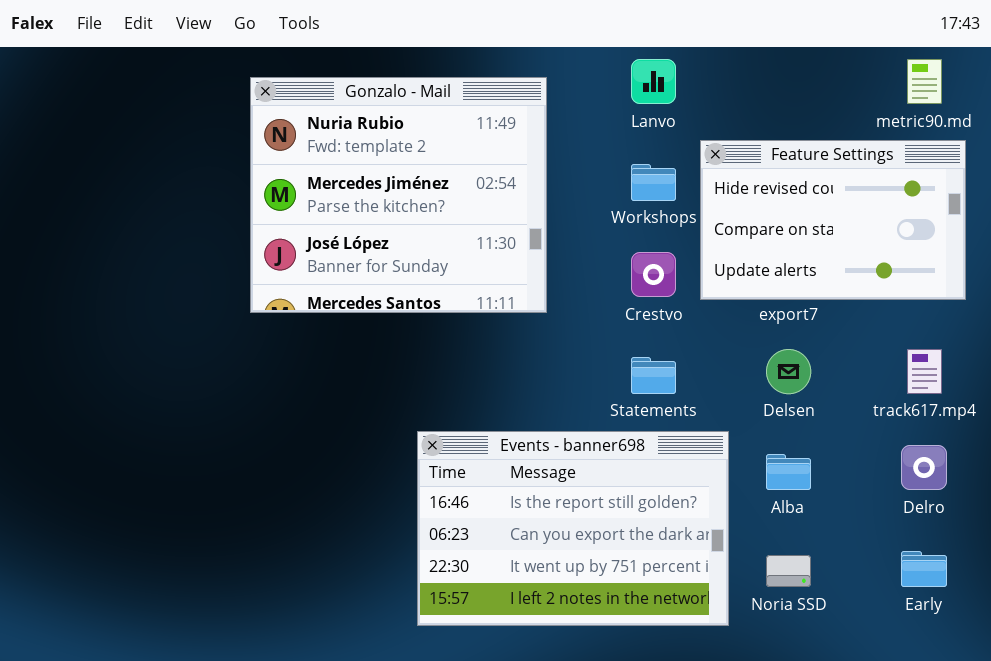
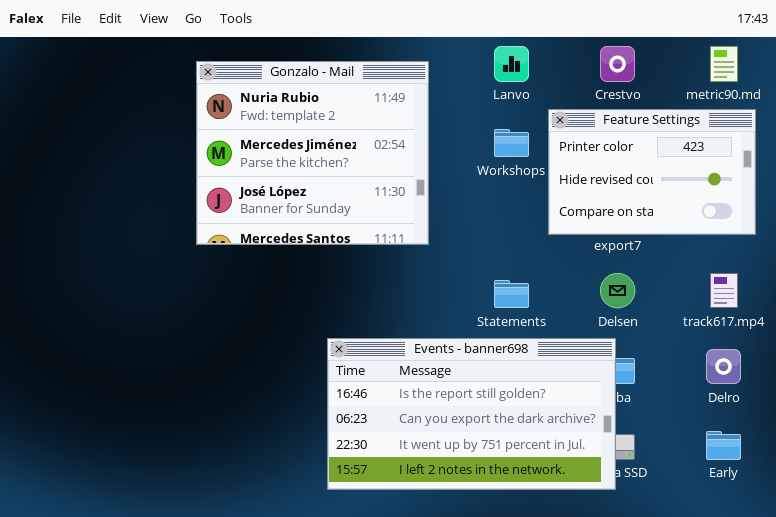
Feature Settings: [700,140,966,300] -> [548,109,756,235], scrolled up 1 row
Crestvo: [631,252,676,297] -> [600,46,635,82], moved
Events - banner698: [417,431,729,626] -> [327,338,616,490], resized

